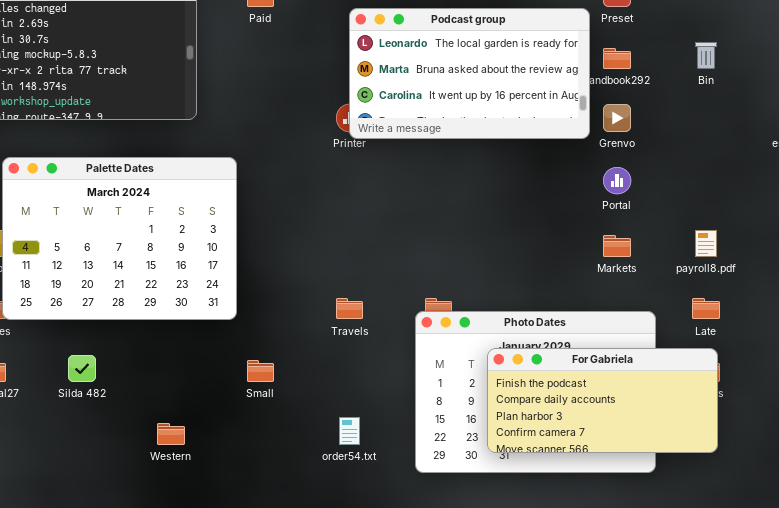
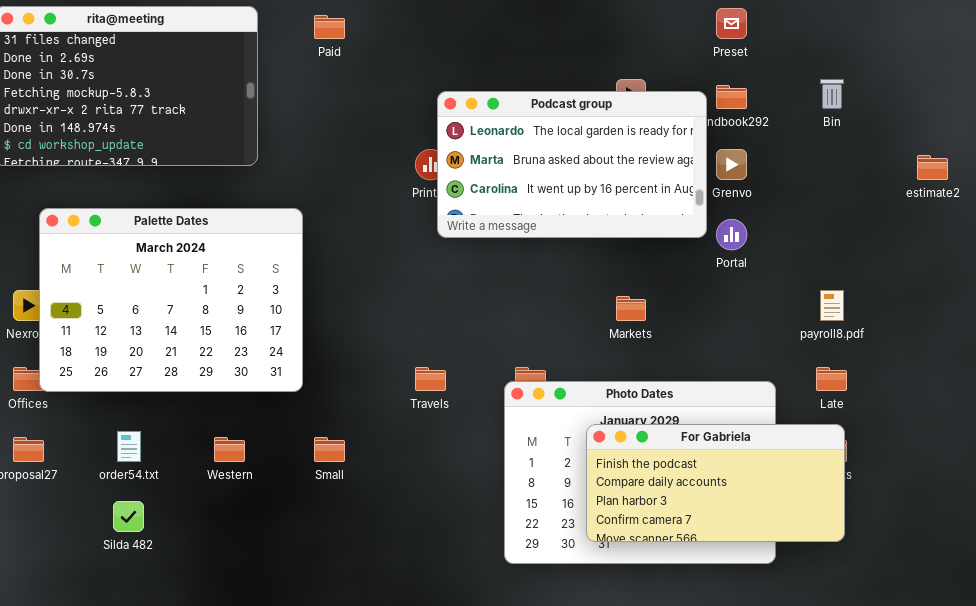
Podcast group: [349,8,590,139] -> [437,91,707,238], moved
Markets: [603,235,631,257] -> [616,296,646,321], moved
Silda 482: [68,355,96,382] -> [113,501,144,532], moved
order54.txt: [339,417,360,445] -> [117,431,141,462], moved
Western: [157,423,185,445] -> [214,437,245,462], moved

